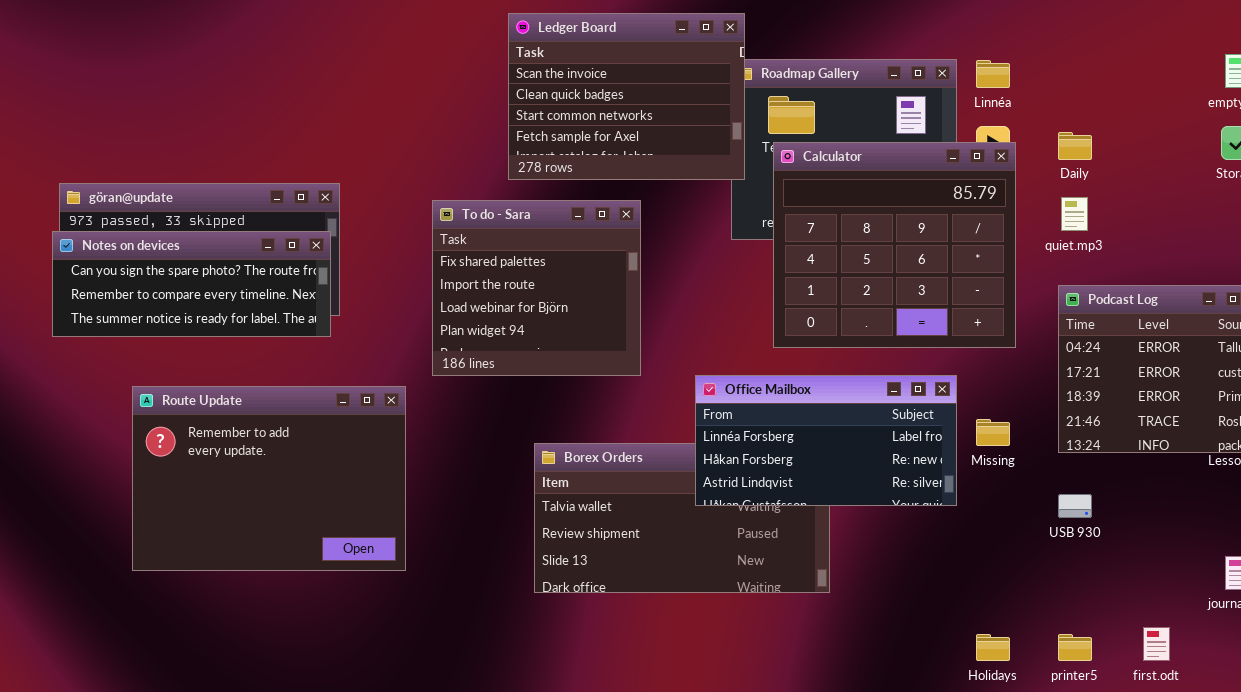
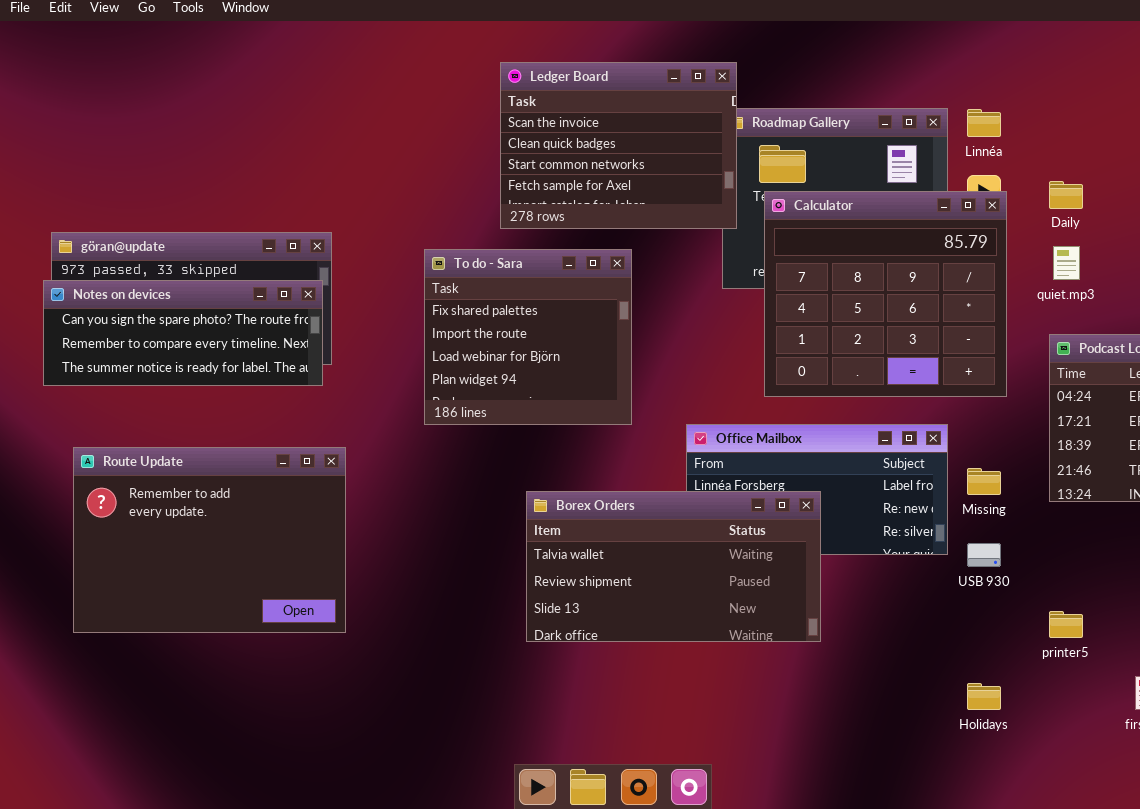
Route Update: [132,386,406,571] -> [73,447,346,633], moved
Borex Orders: [534,443,830,593] -> [526,491,821,642], raised
USB 930: [1058,494,1092,518] -> [967,543,1001,567], moved
printer5: [1058,634,1092,661] -> [1049,611,1083,638], moved

